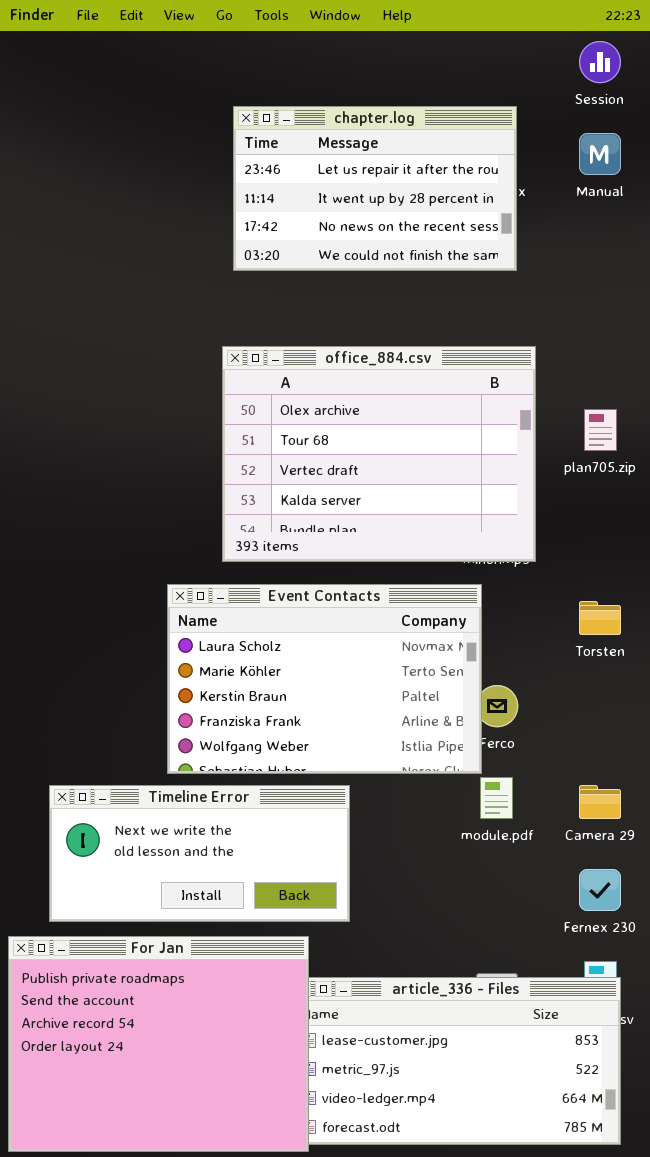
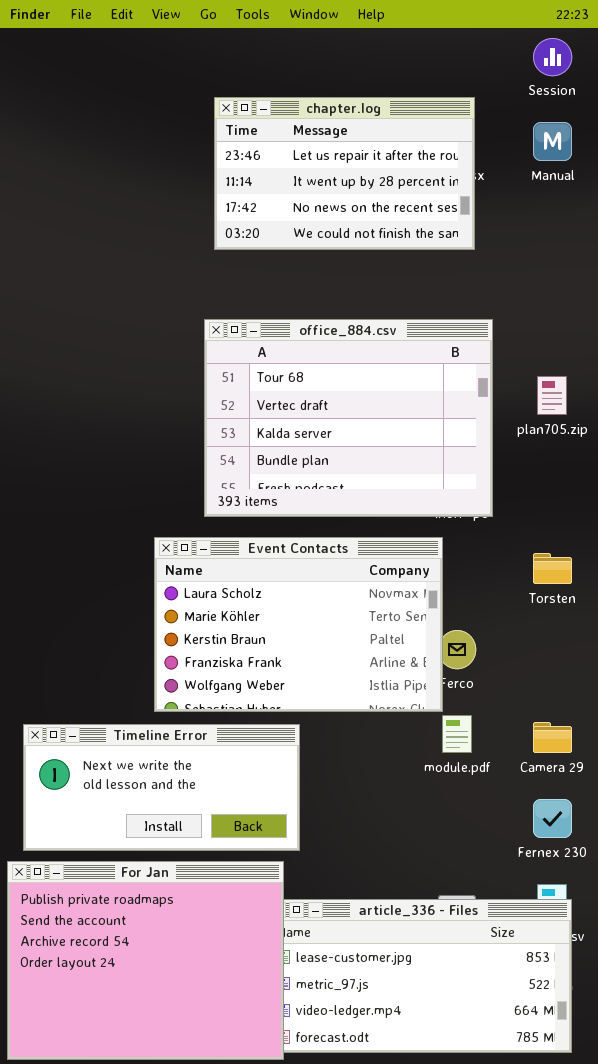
office_884.csv: [222,346,536,562] -> [204,319,493,517], scrolled down 1 row
Timeline Error: [49,785,350,922] -> [23,724,300,851], moved

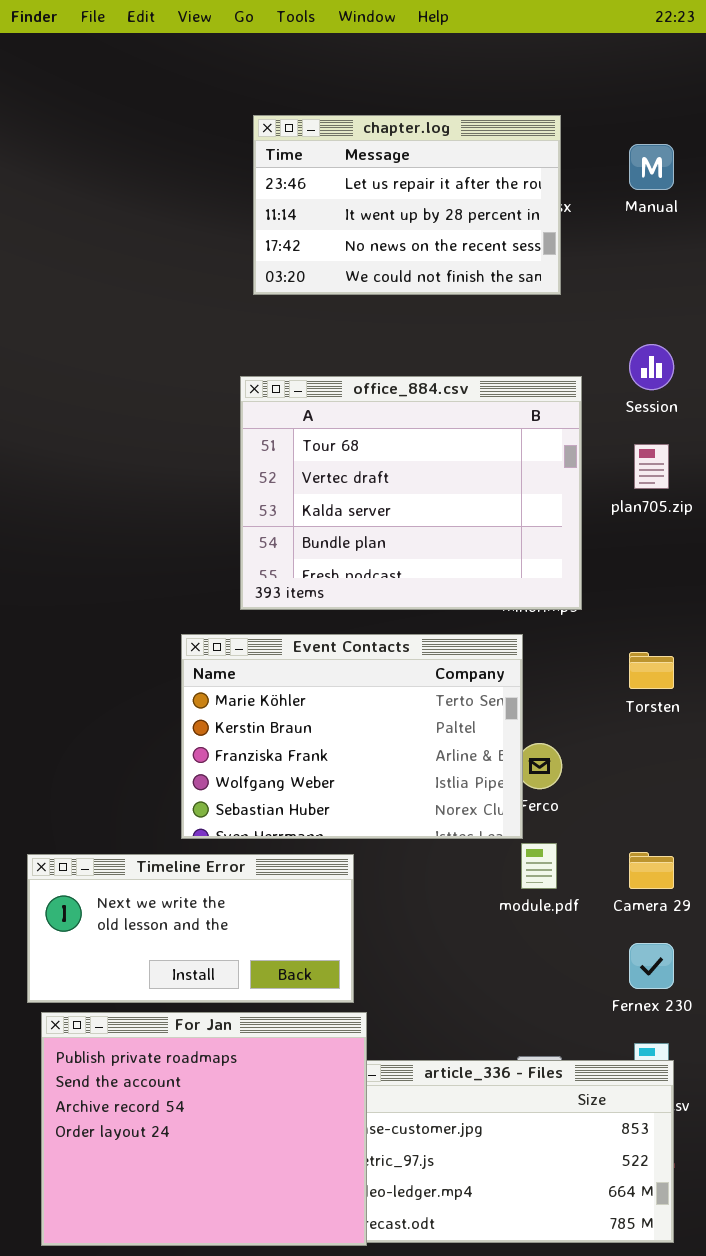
Session: [533,38,572,76] -> [629,344,674,390], moved
Event Contacts: [154,537,443,712] -> [181,634,523,839], scrolled down 1 row
For Jan: [7,861,284,1060] -> [41,1012,367,1246], moved

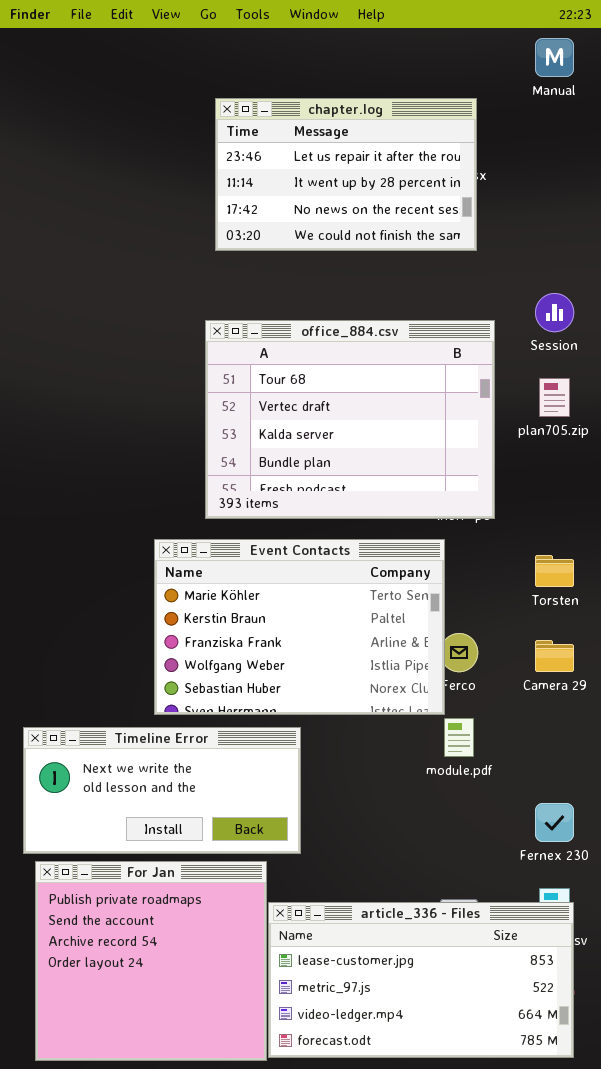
Manual: [629,144,674,190] -> [535,38,574,77], moved
Camera 29: [629,852,674,889] -> [535,640,574,672], moved
For Jan: [41,1012,367,1246] -> [35,861,267,1061], resized

